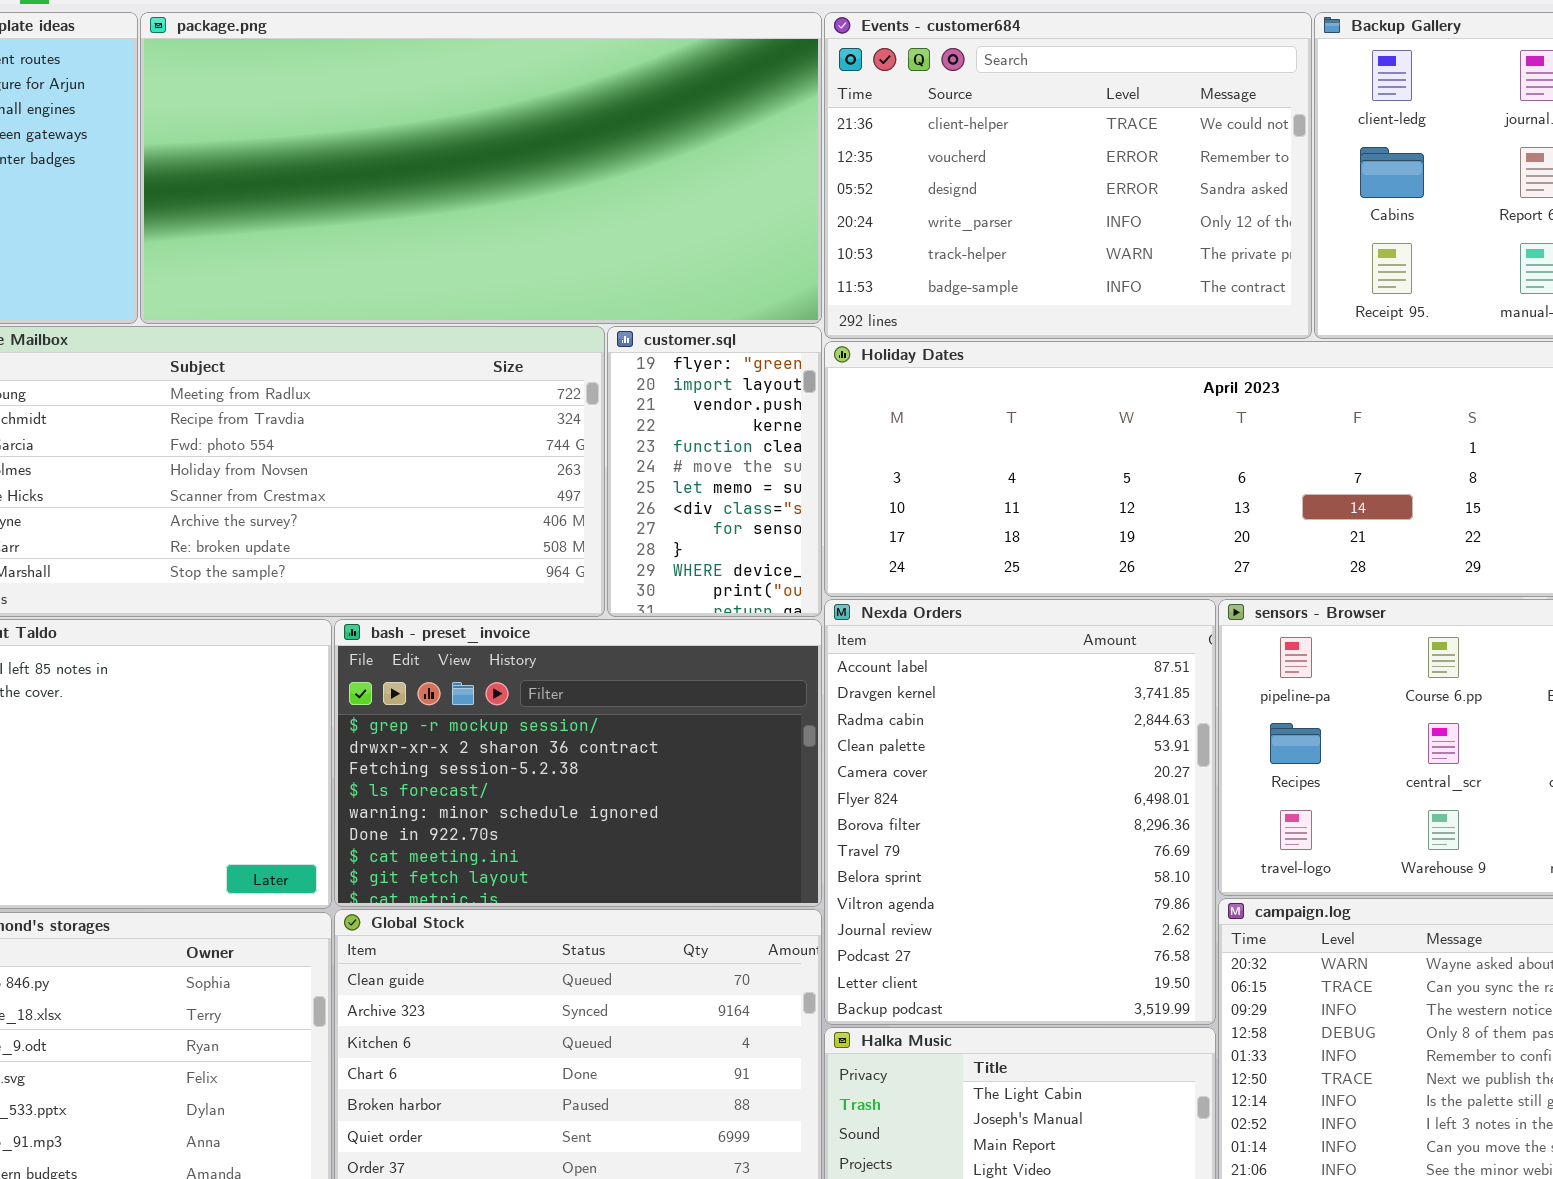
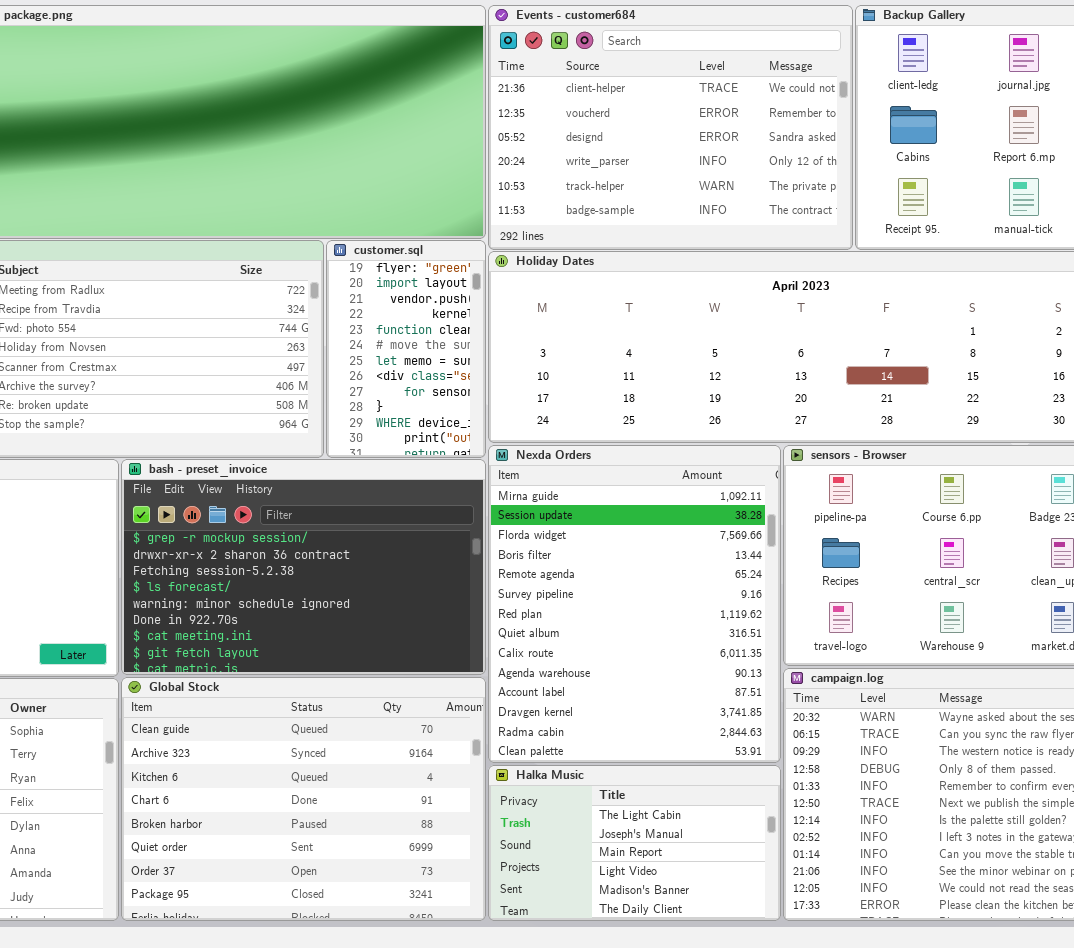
Nexda Orders: [824,599,1216,1025] -> [488,445,781,763], scrolled up 10 rows

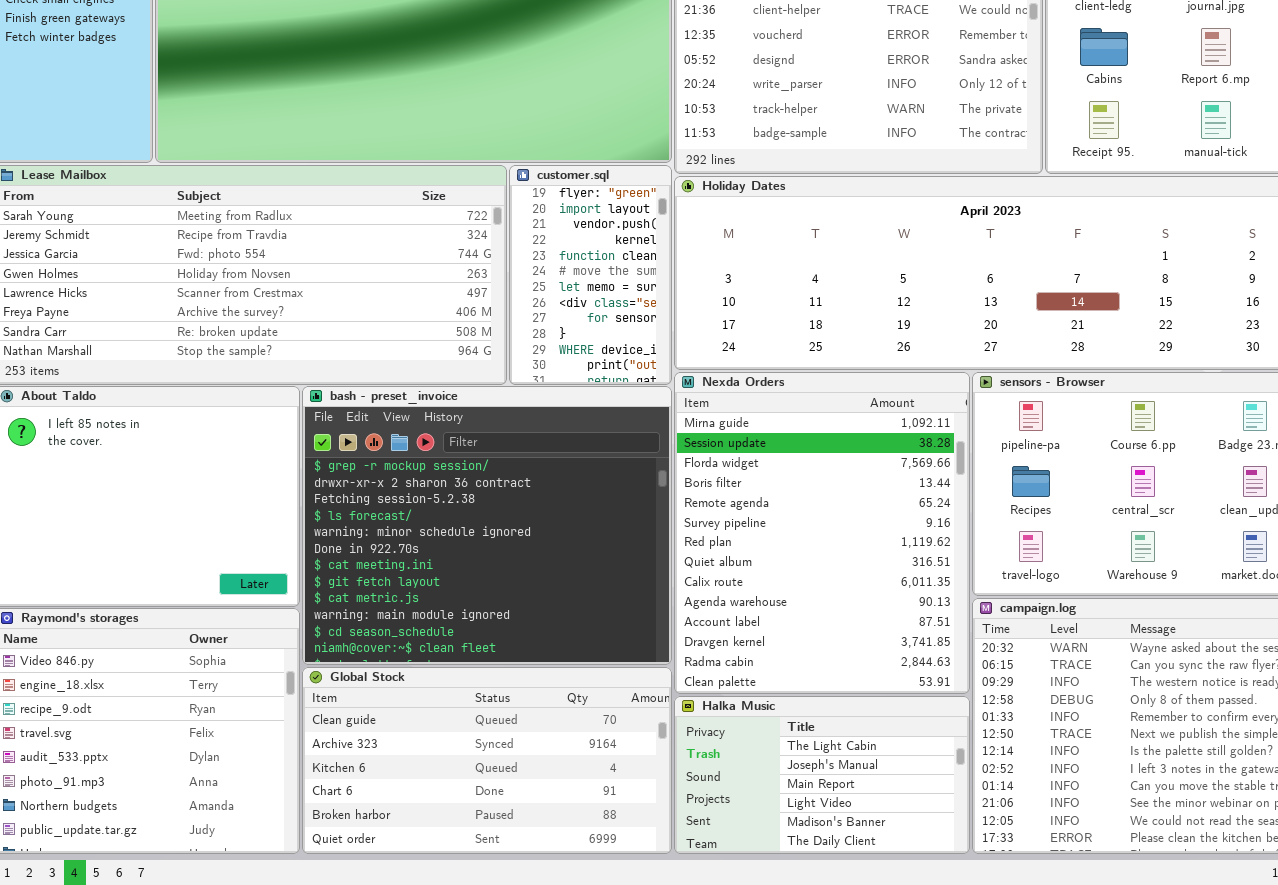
bash - preset_invoice: [121,459,486,675] -> [302,386,672,665], resized
Global Stock: [121,677,486,921] -> [302,667,672,854], resized

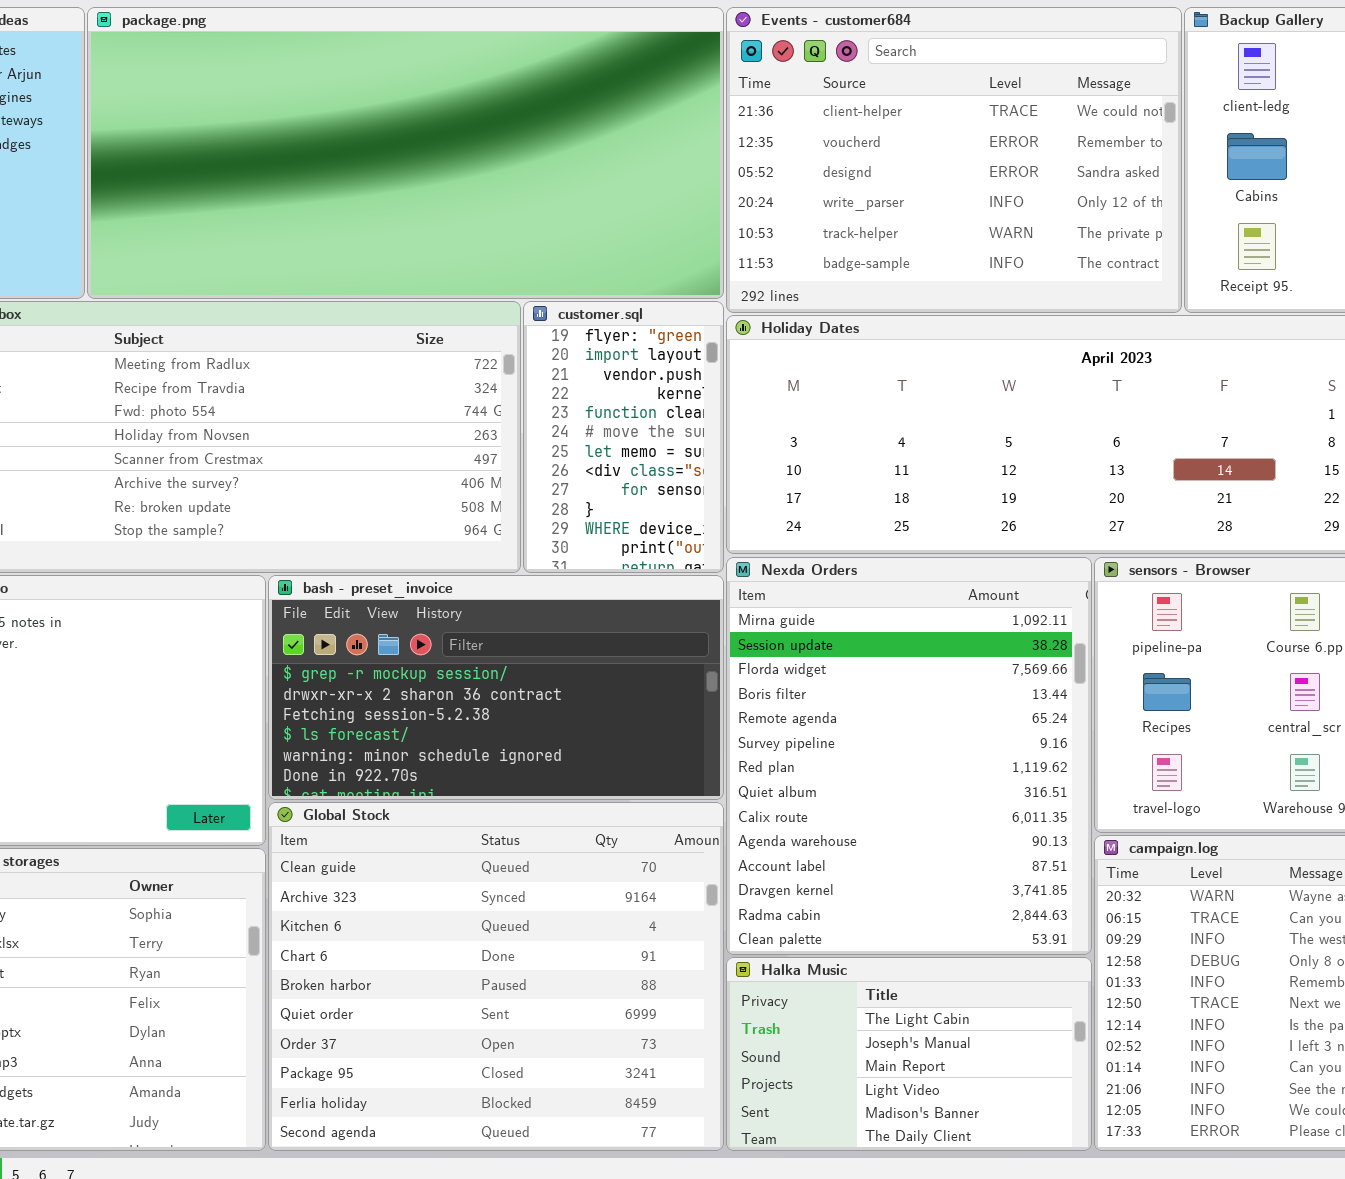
bash - preset_invoice: [302,386,672,665] -> [268,575,724,800], resized
Global Stock: [302,667,672,854] -> [268,802,724,1151], resized

